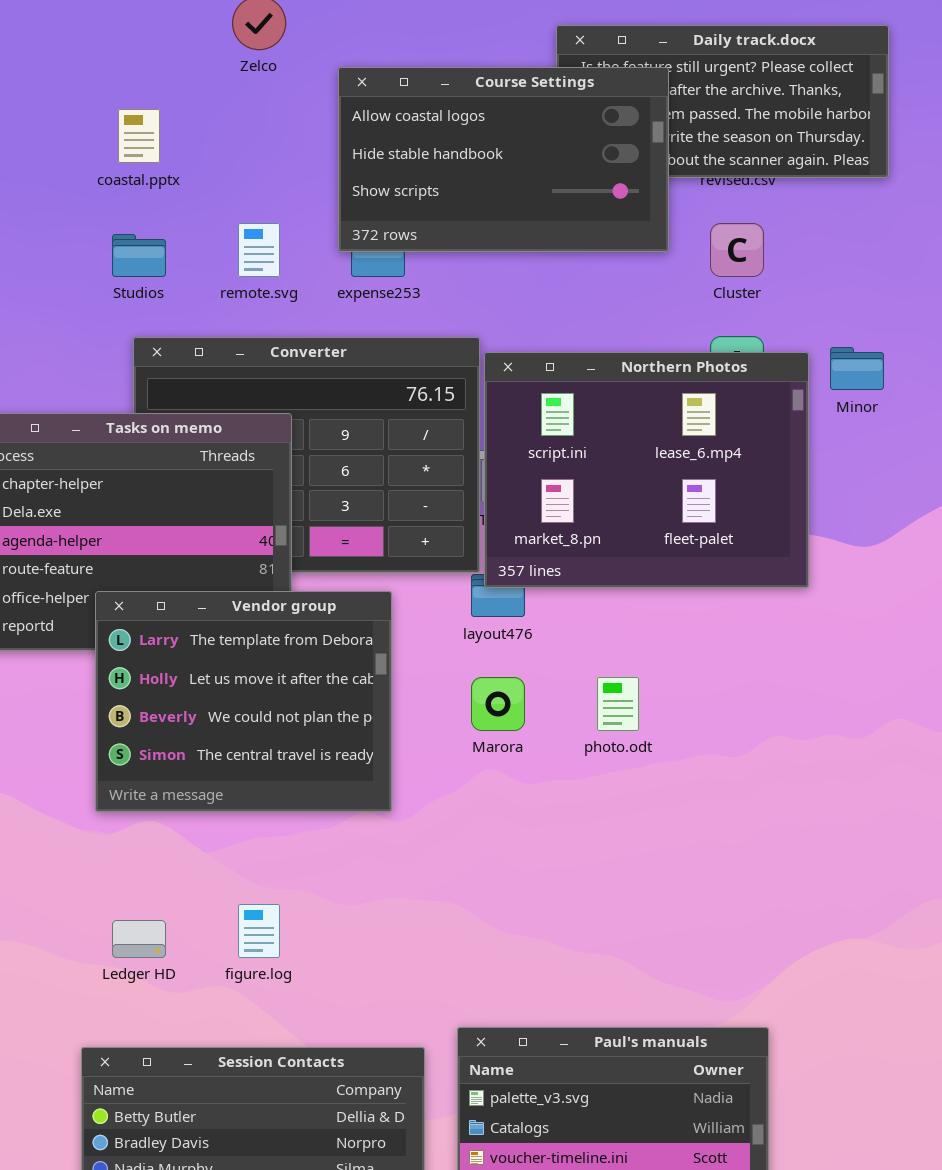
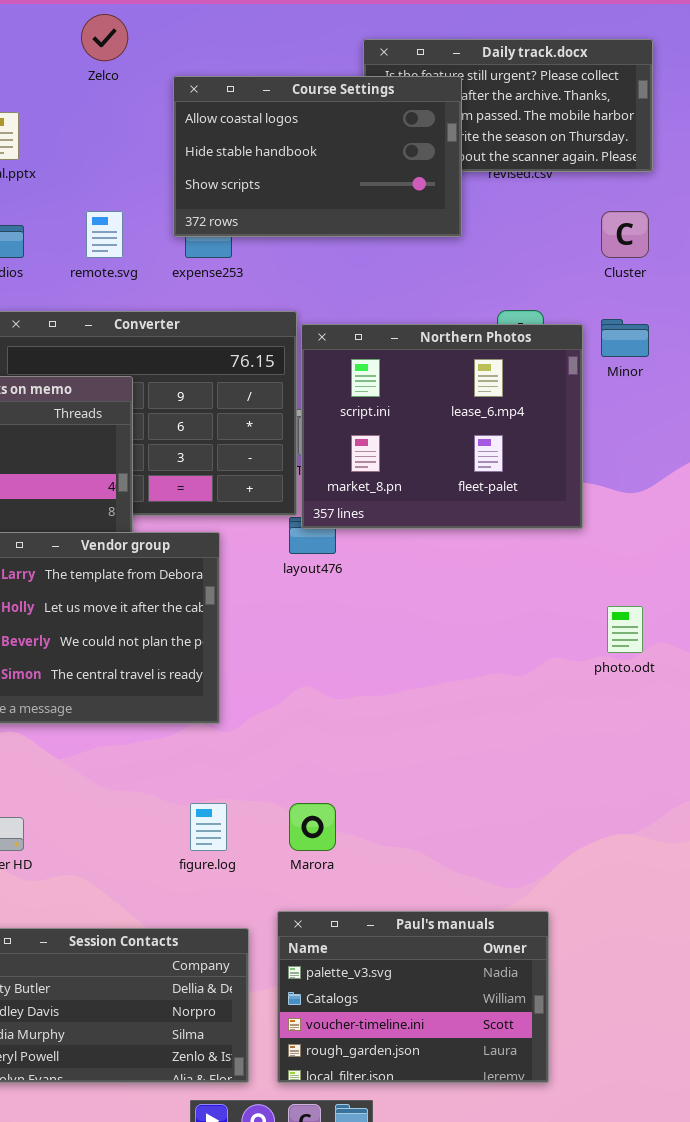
Cluster: [710,223,764,277] -> [601,211,649,258], moved
Marora: [471,677,525,731] -> [289,803,336,851], moved
photo.odt: [597,677,639,731] -> [607,606,643,653], moved
figure.log: [238,904,280,958] -> [190,803,227,851], moved

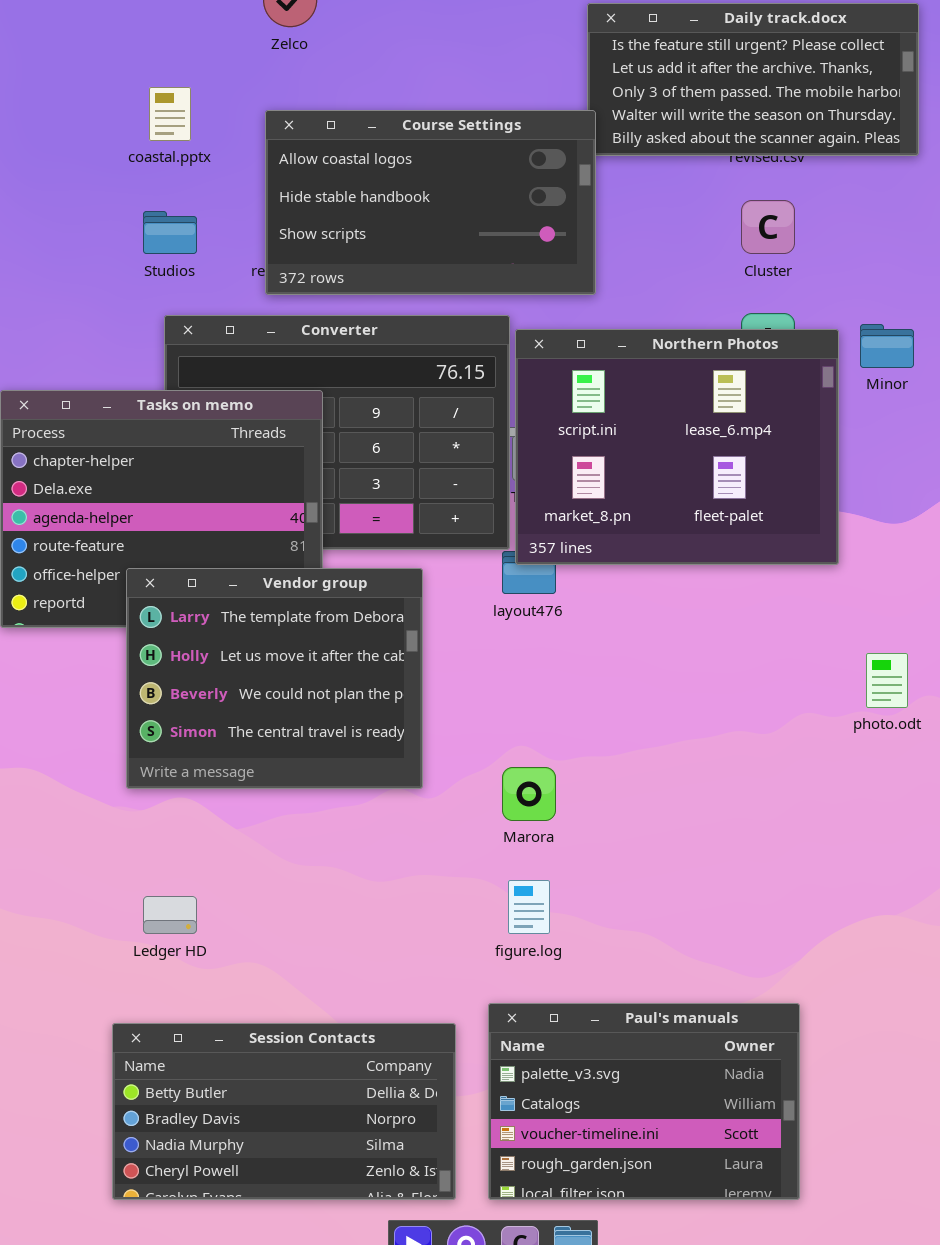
Course Settings: [173,76,462,237] -> [265,110,596,295], moved
Cluster: [601,211,649,258] -> [741,200,795,254], moved
figure.log: [190,803,227,851] -> [508,880,550,934], moved
Marora: [289,803,336,851] -> [502,767,556,821], moved

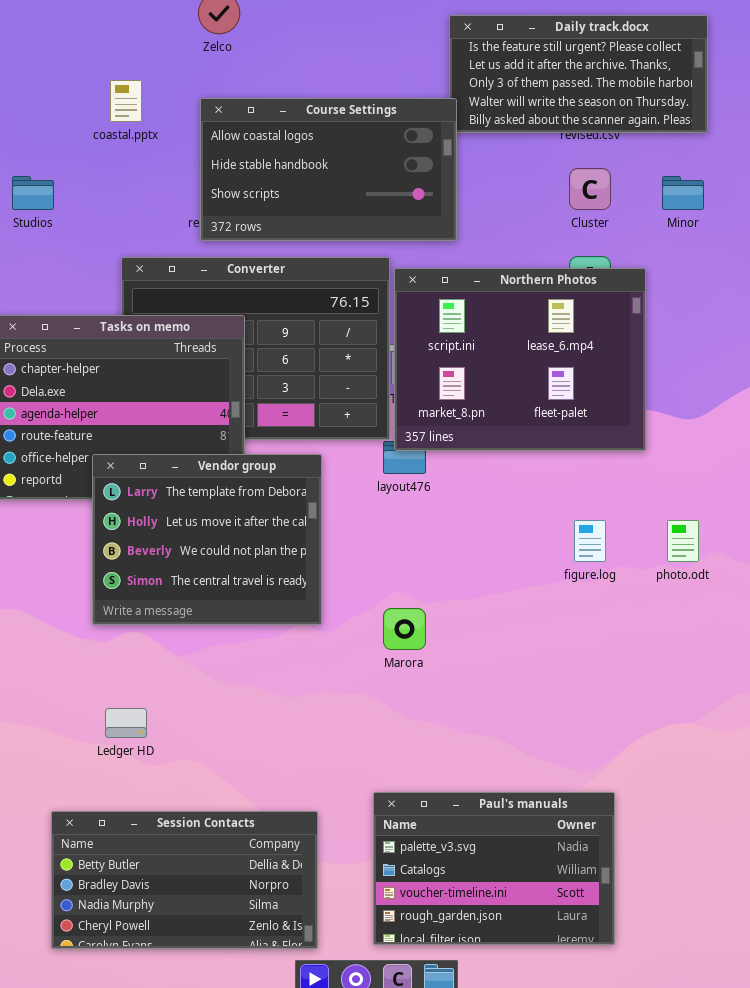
Studios: [143,211,197,254] -> [12,176,54,210], moved
Minor: [860,324,914,368] -> [662,176,704,210], moved
figure.log: [508,880,550,934] -> [574,520,606,562], moved
Session Contacts: [112,1023,456,1200] -> [51,811,318,949], moved

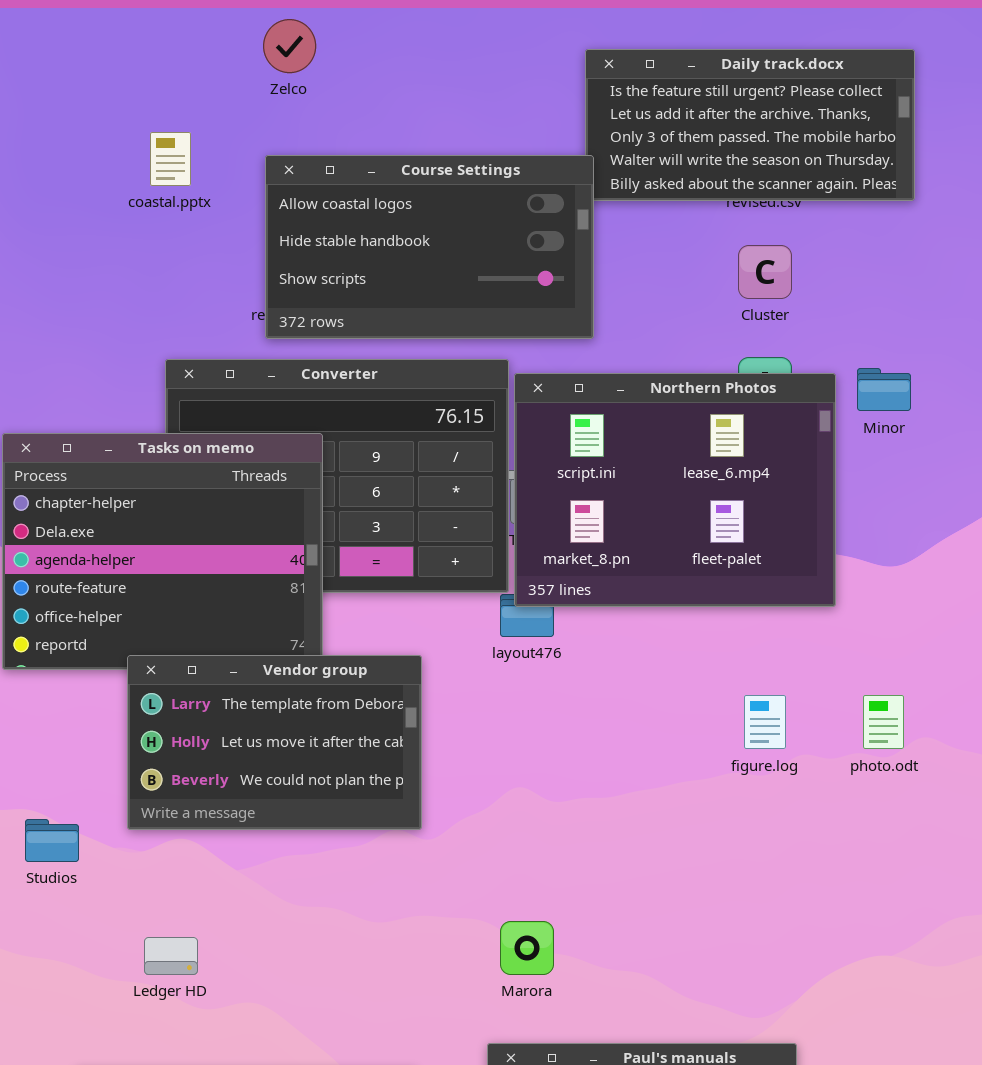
Studios: [12,176,54,210] -> [25,819,79,862], moved
Minor: [662,176,704,210] -> [857,368,911,411], moved
Vendor group: [92,454,322,625] -> [127,655,422,830], resized
Marora: [383,608,426,650] -> [500,921,554,975], moved

